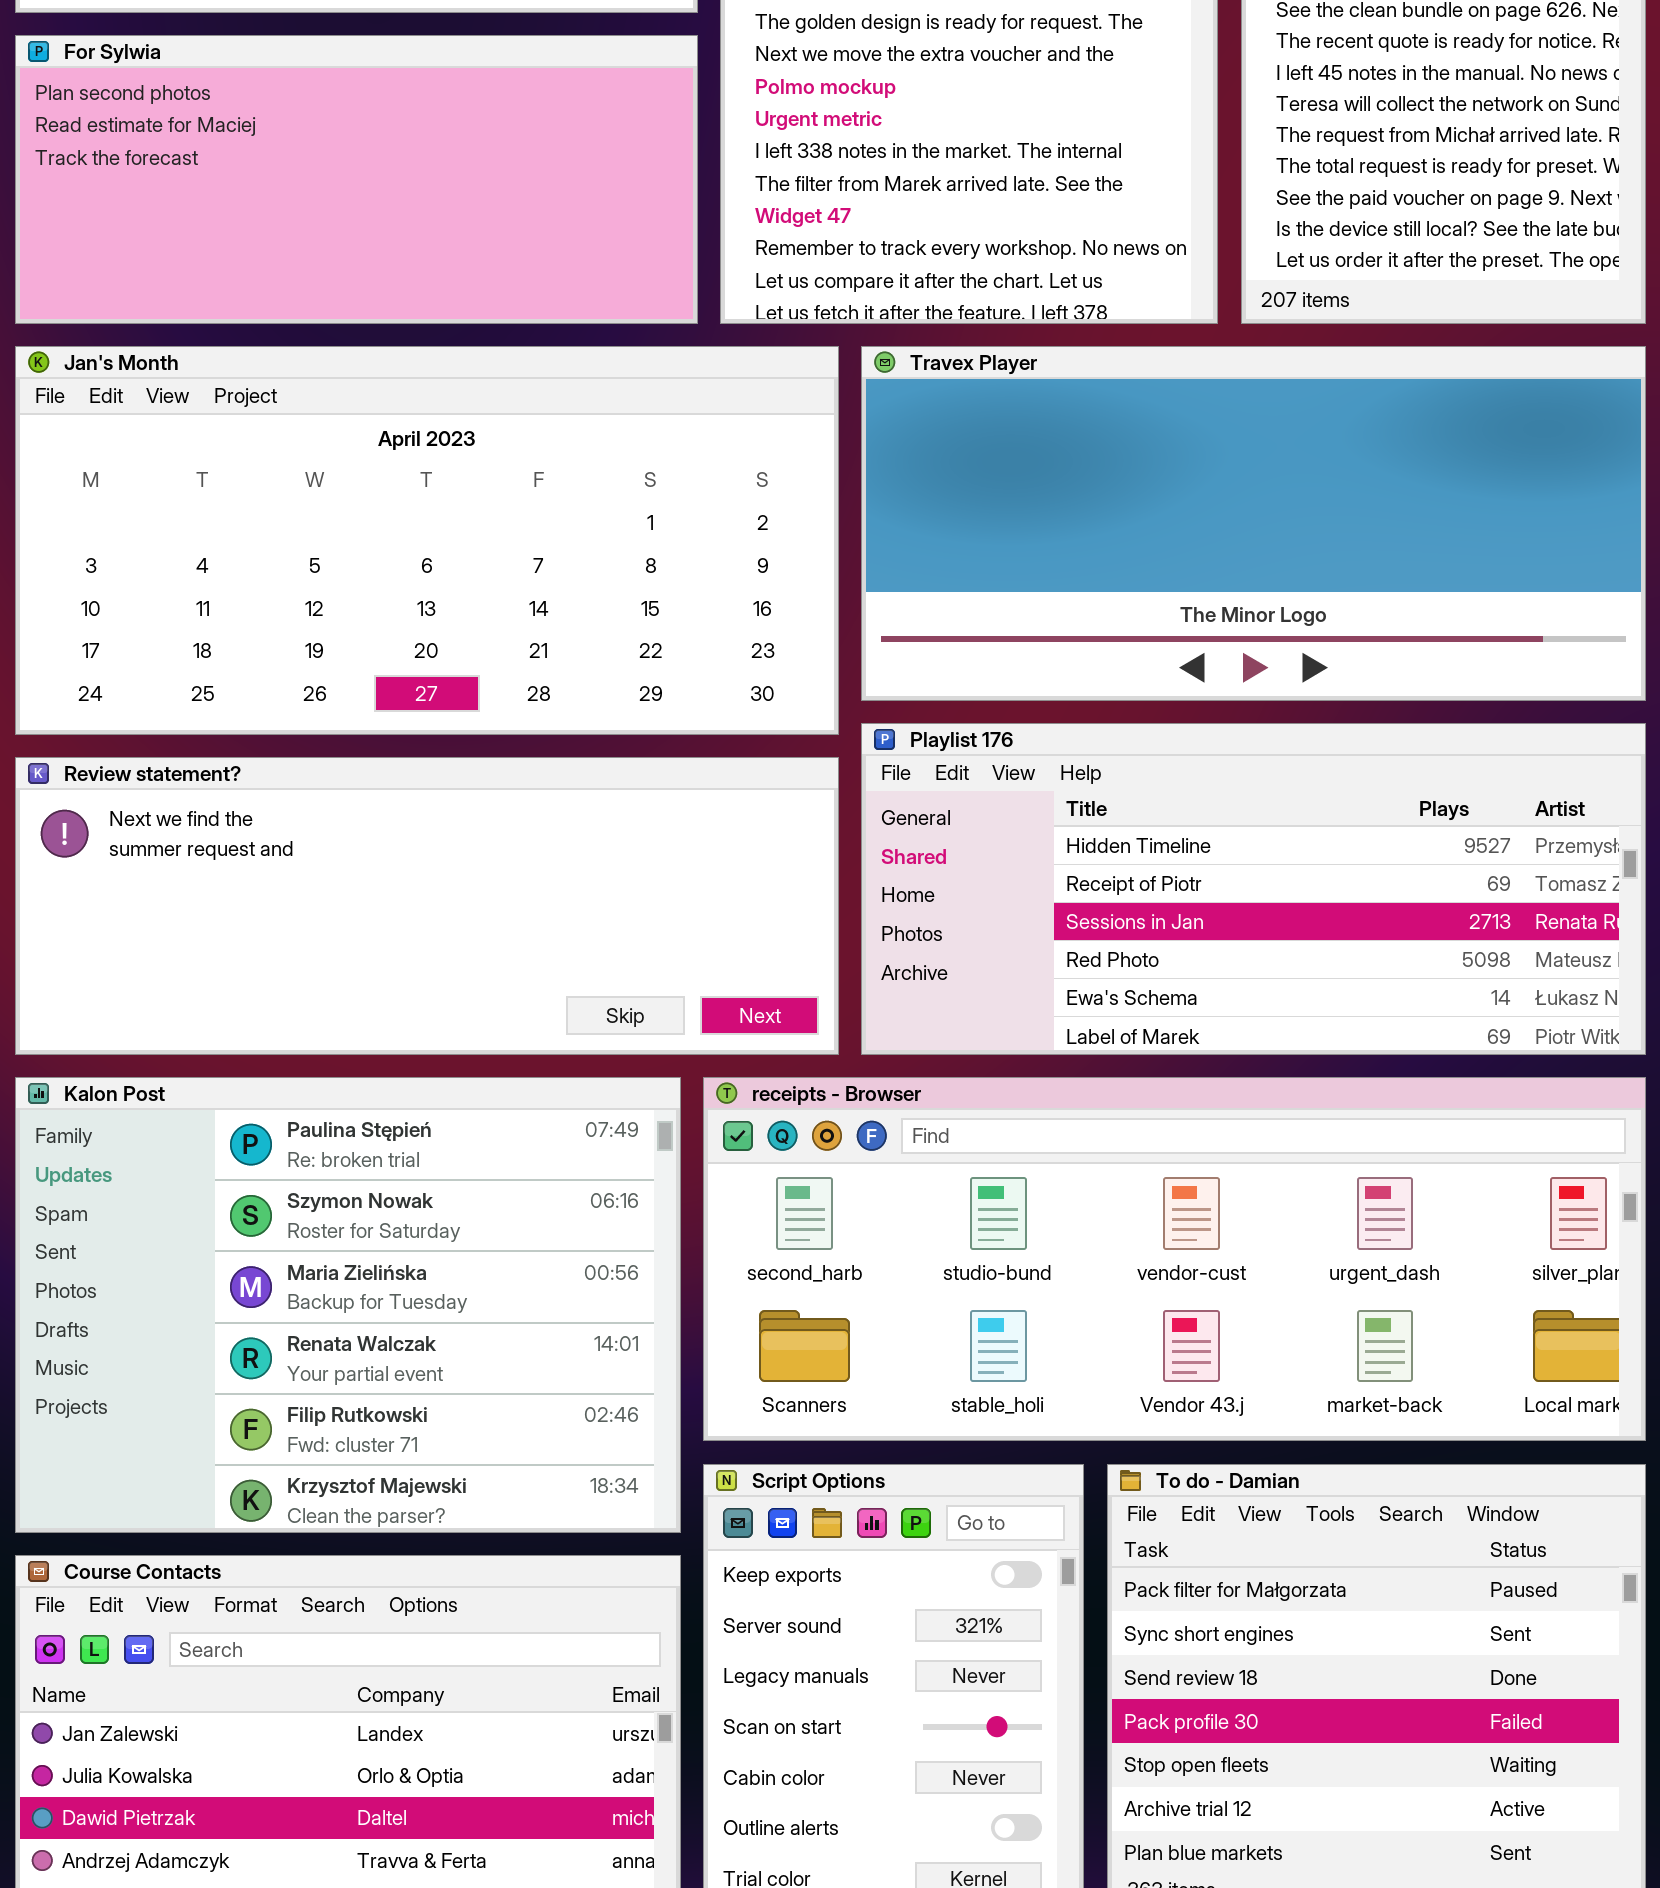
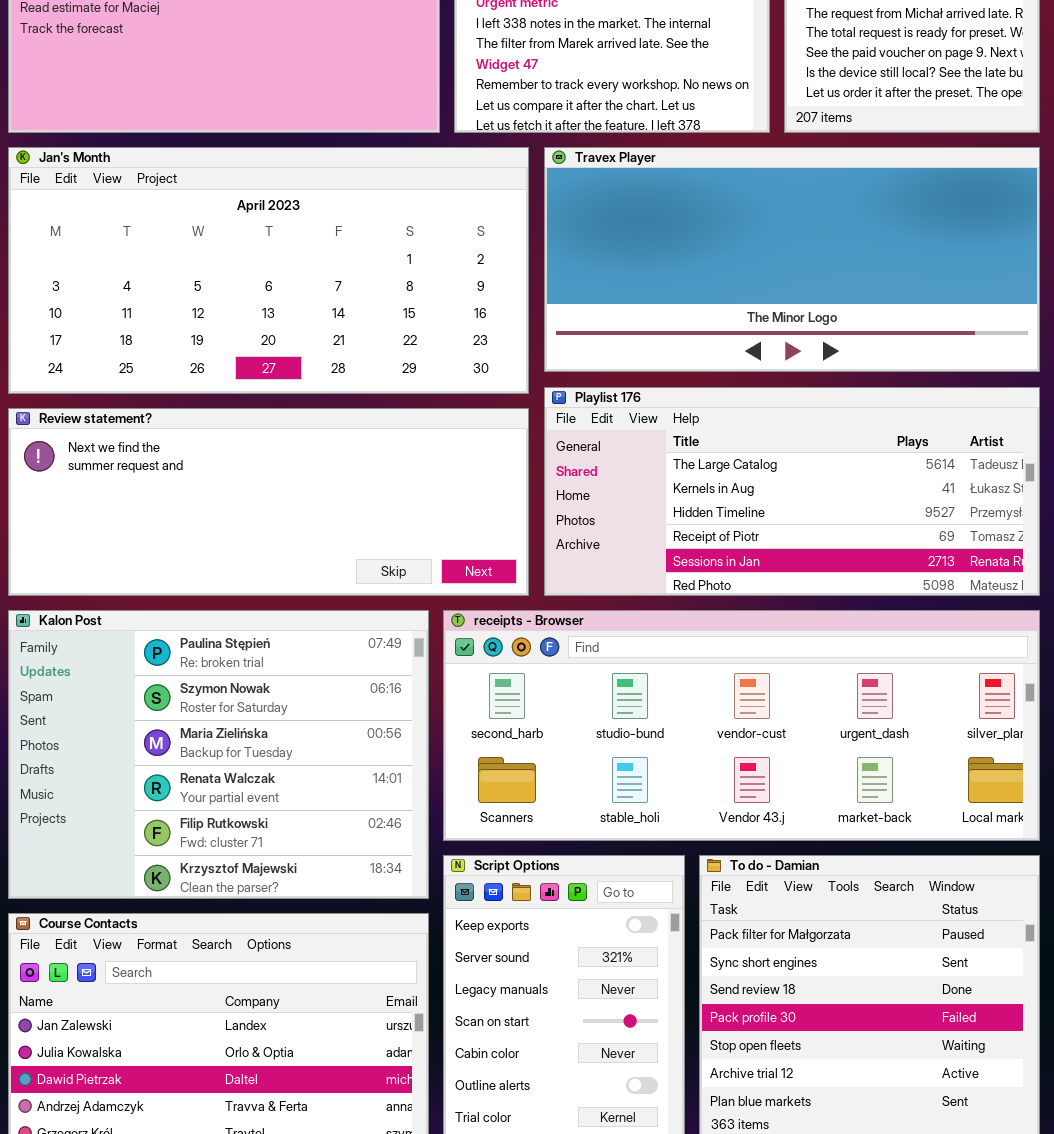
Playlist 176: [861,723,1646,1055] -> [544,387,1040,596], scrolled up 2 rows

